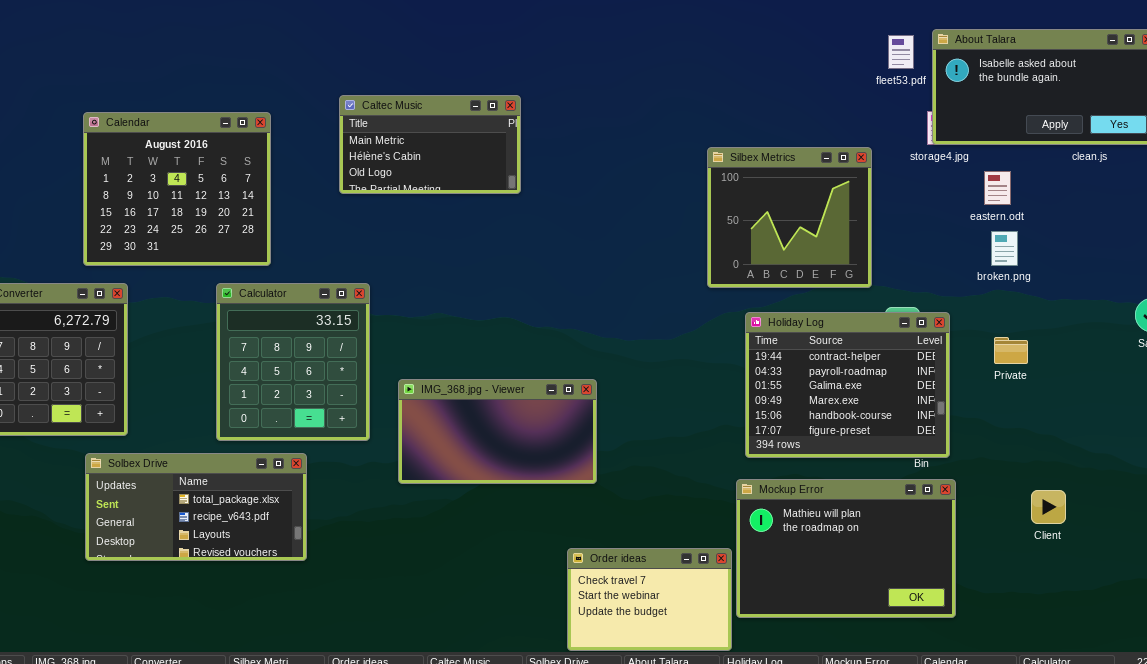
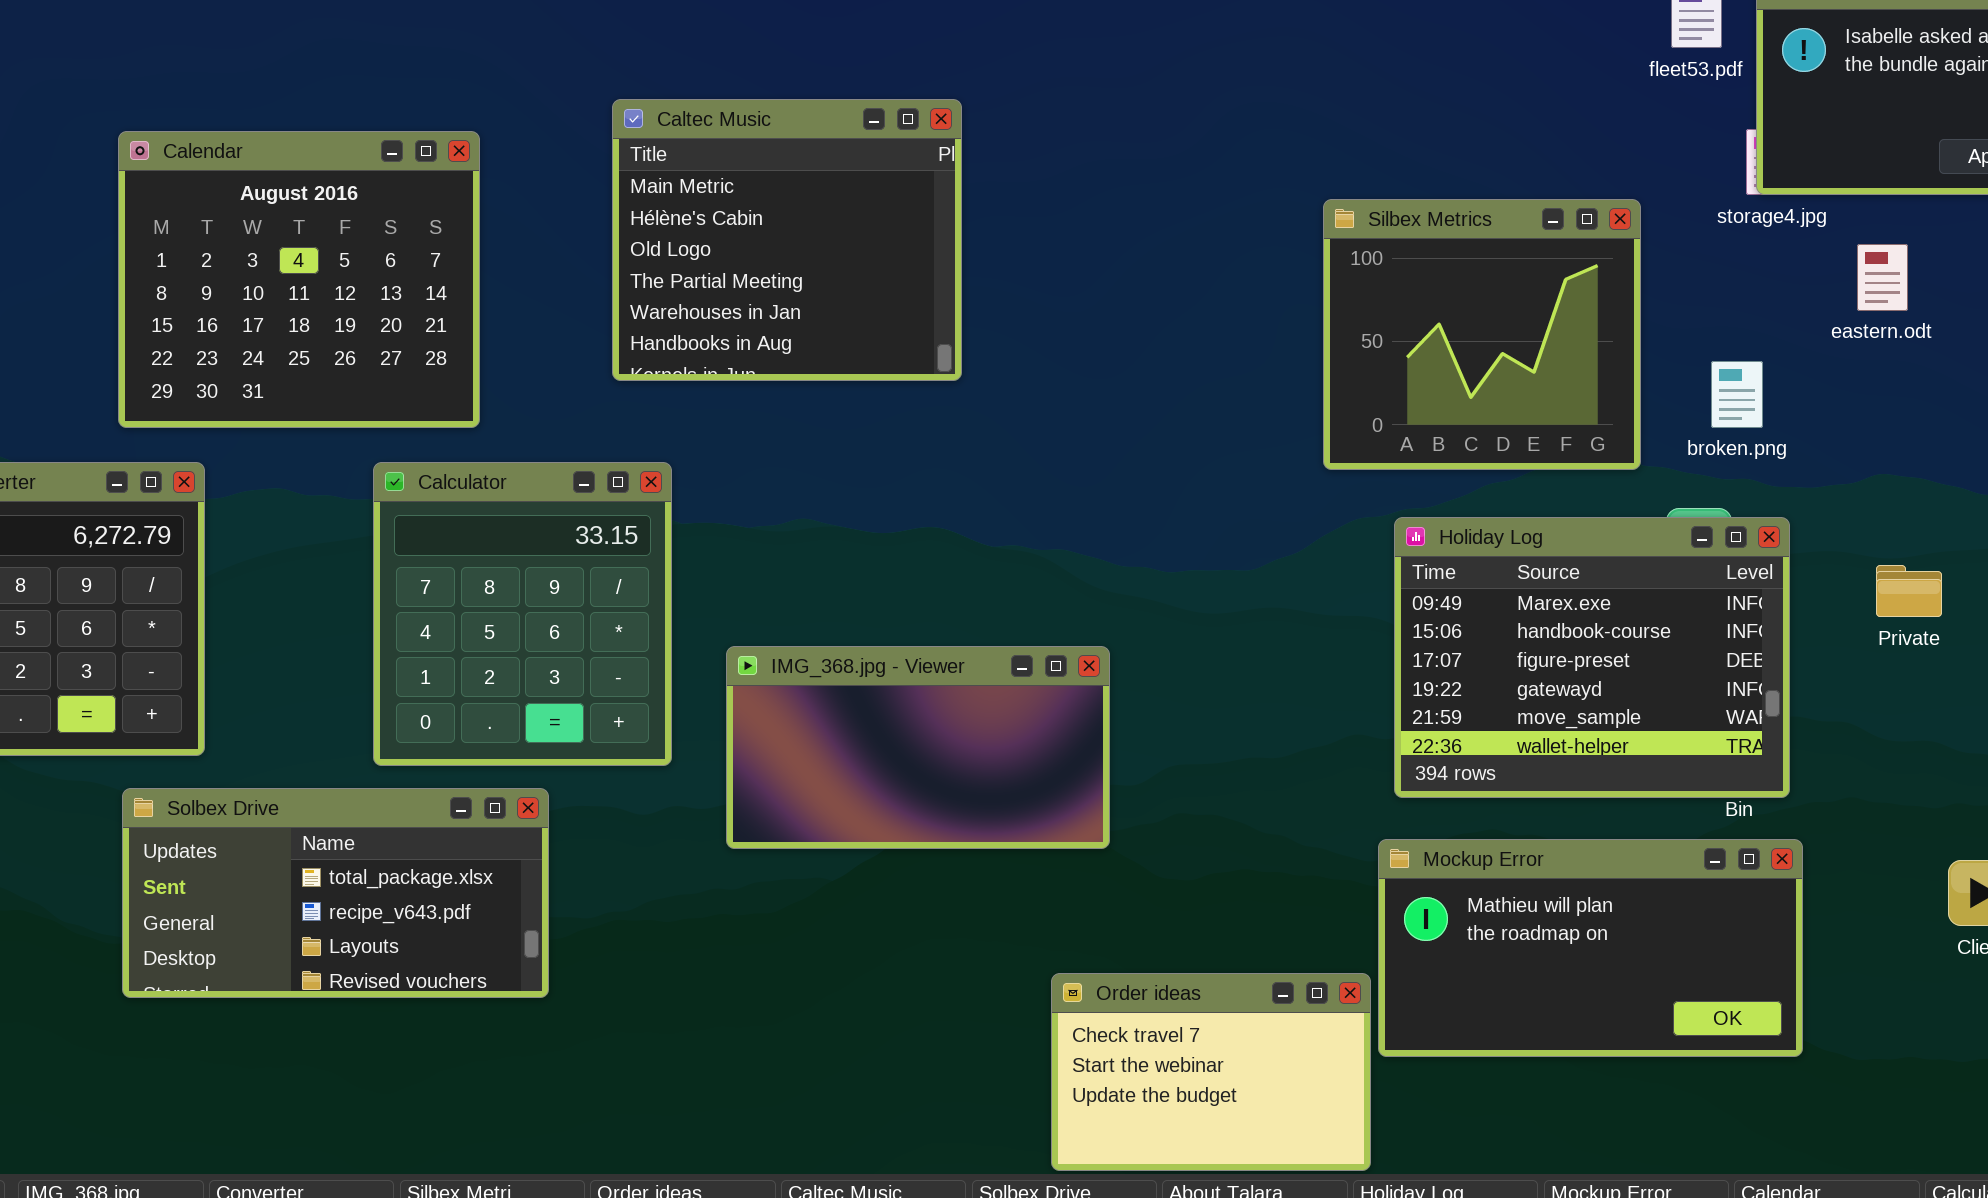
Caltec Music: [339,95,521,194] -> [612,99,962,381], resized
broken.png: [991,231,1018,266] -> [1711,361,1763,428], moved
Holiday Log: [745,312,950,458] -> [1394,517,1790,798], scrolled down 3 rows
Mockup Error: [736,479,956,618] -> [1378,839,1803,1057], resized

